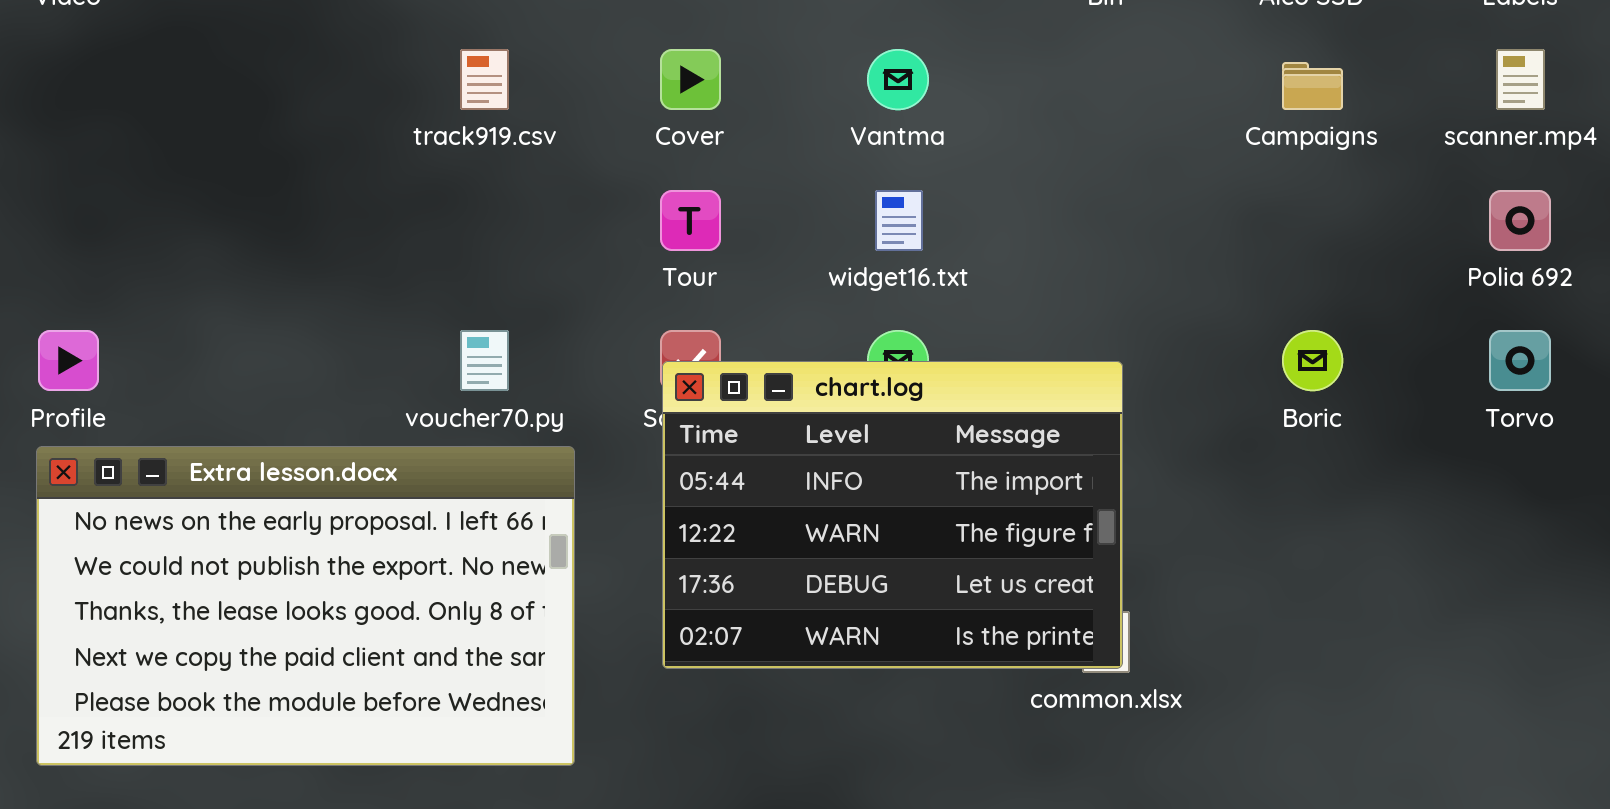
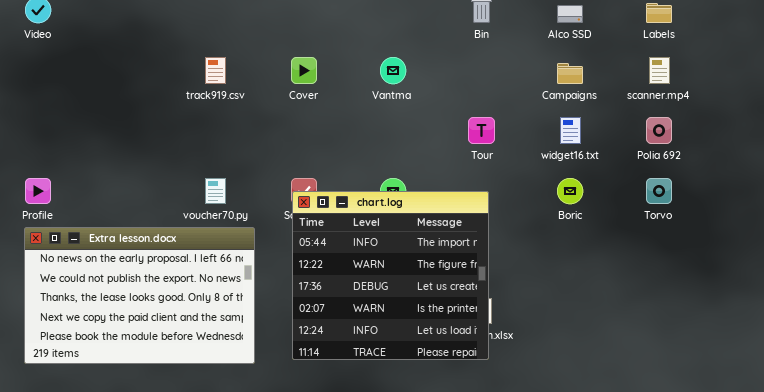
Tour: [660,190,721,251] -> [468,117,495,144], moved
widget16.txt: [875,190,923,251] -> [560,117,581,144], moved
chart.log: [662,361,1123,669] -> [292,191,489,360], resized

